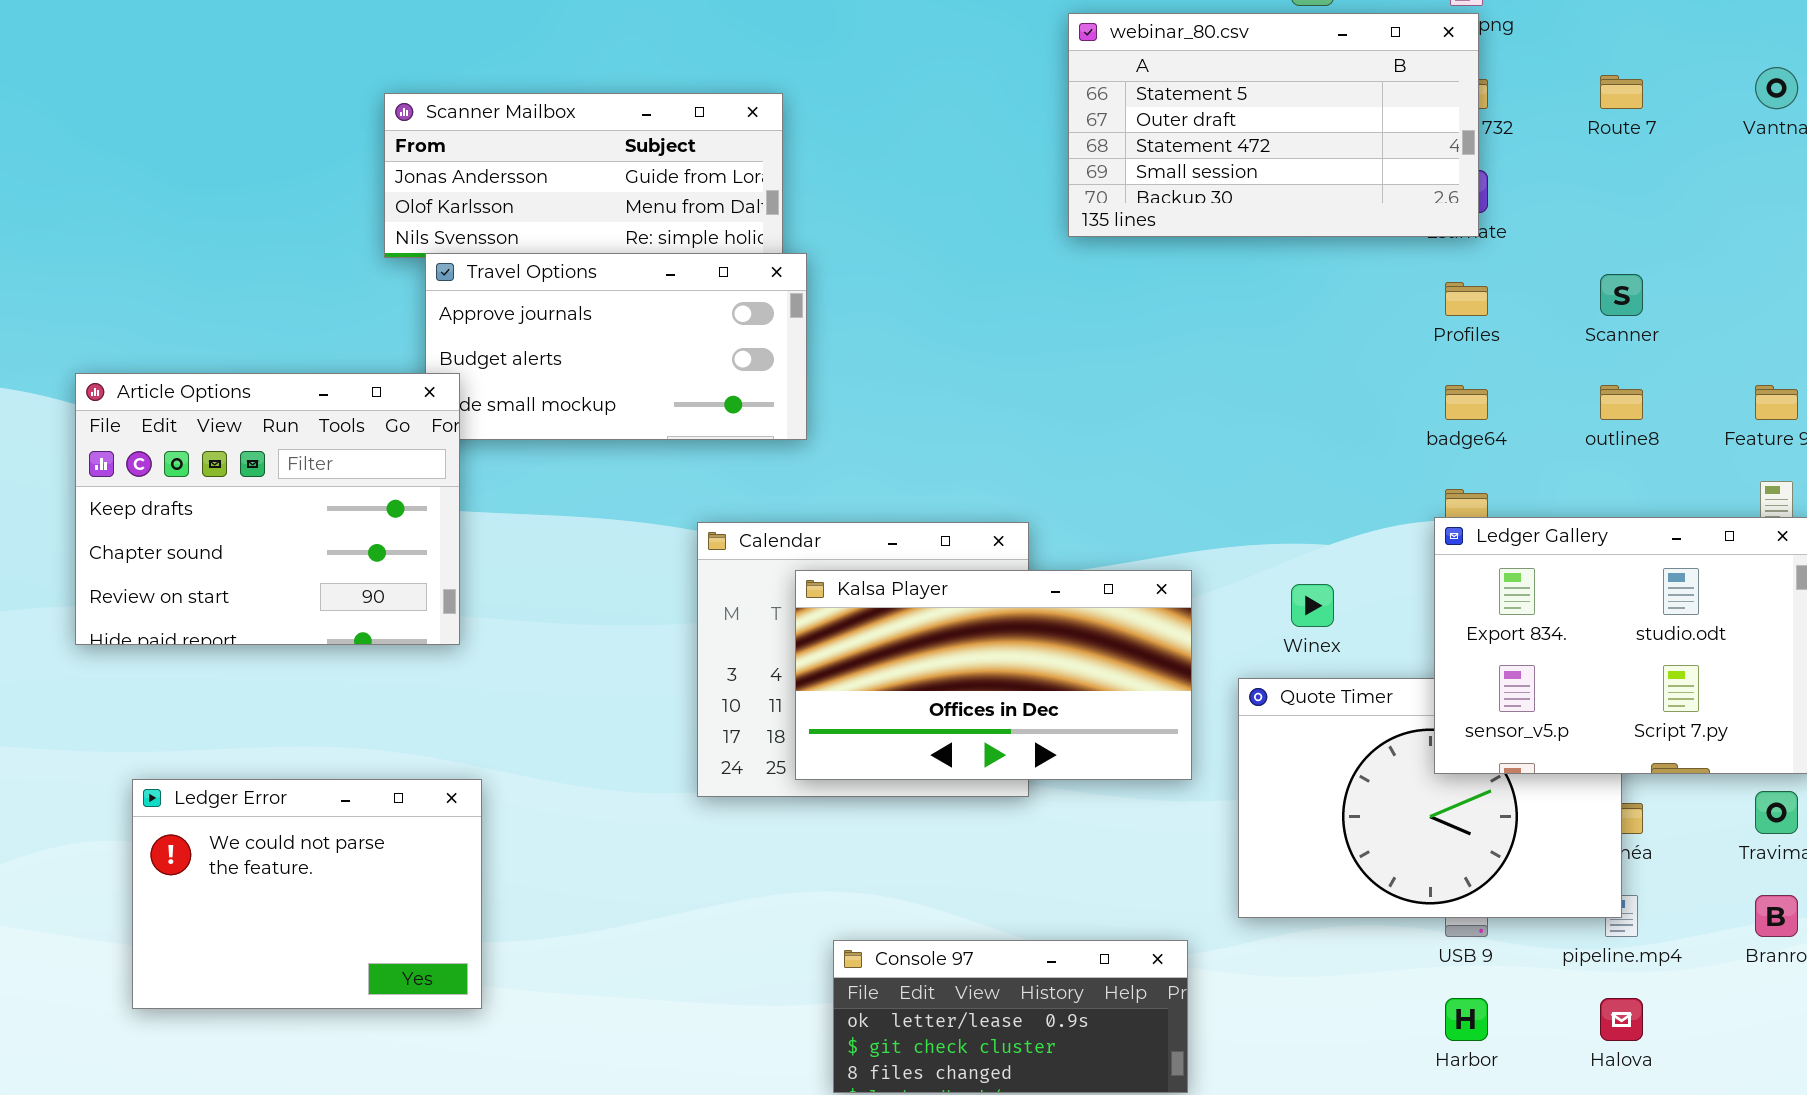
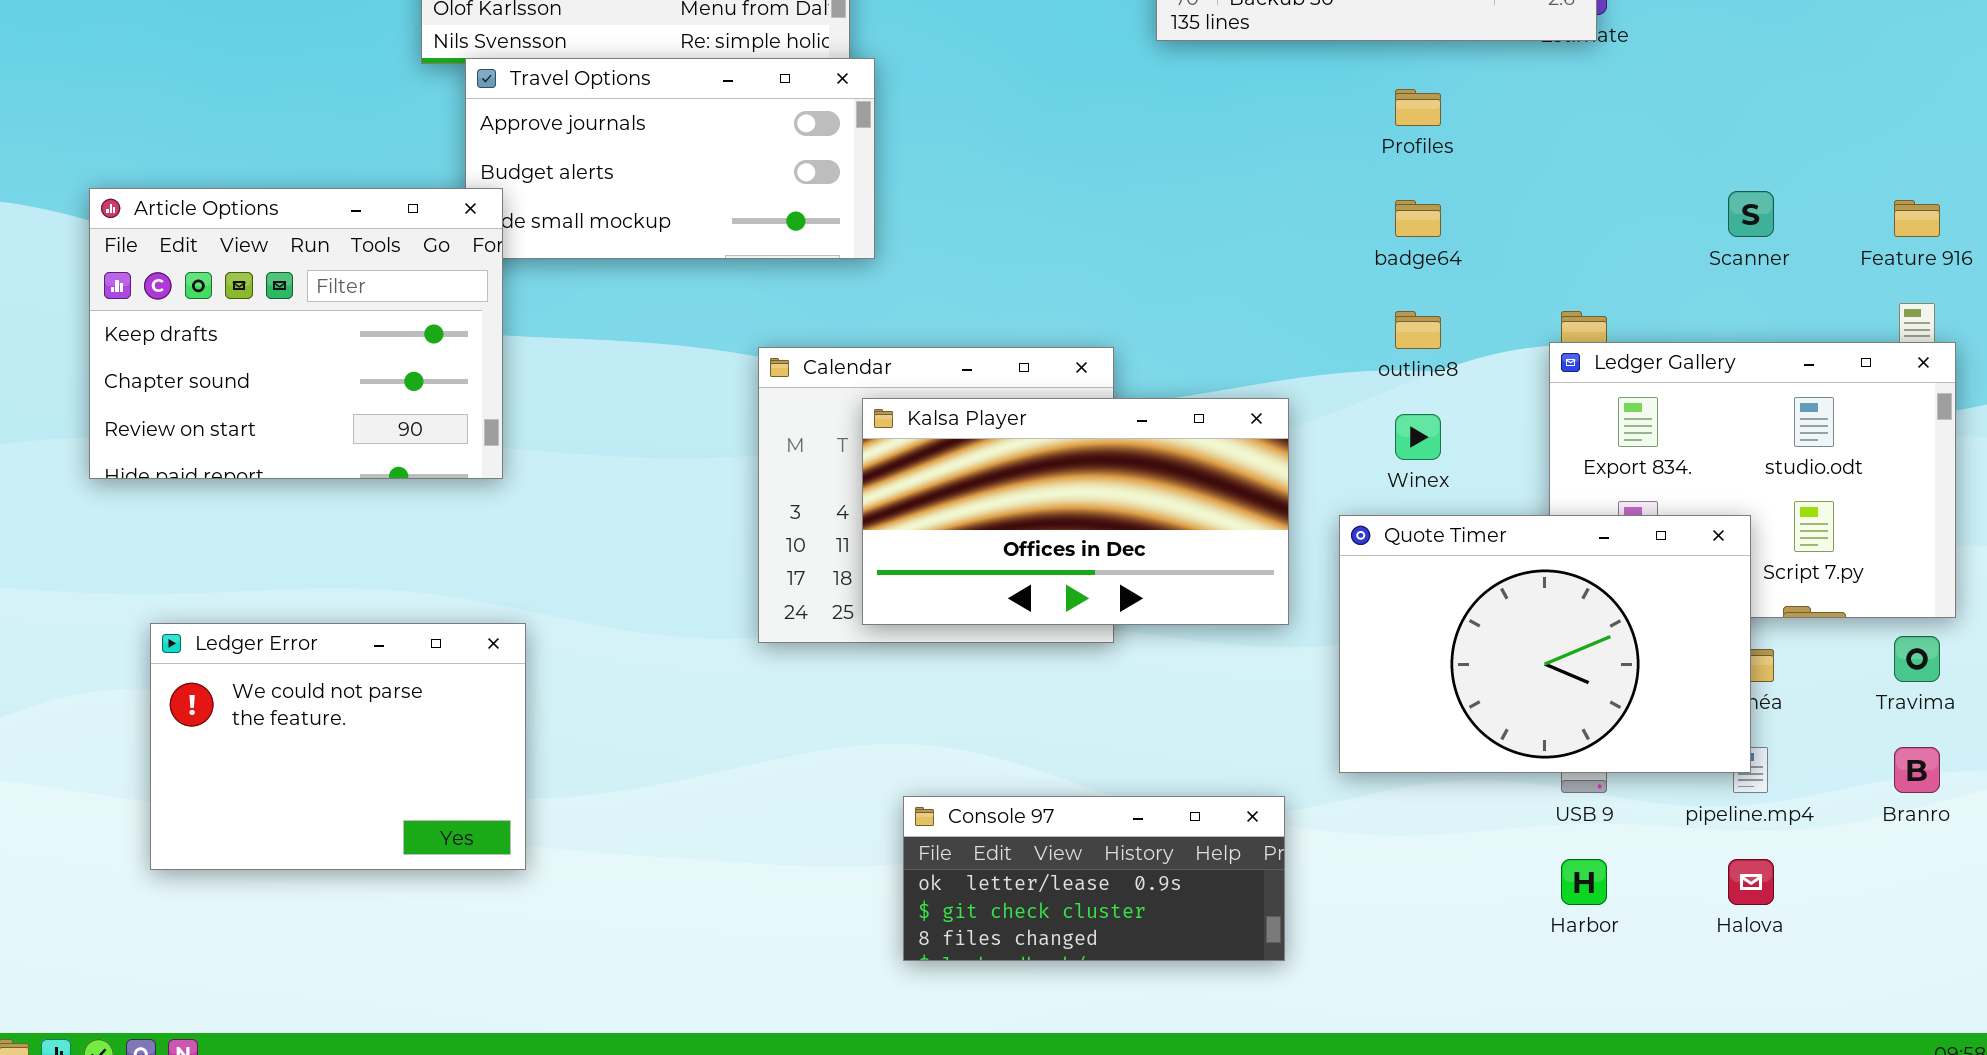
Scanner: [1600,274,1643,316] -> [1728,191,1774,237], moved
Profiles: [1445,282,1488,316] -> [1395,89,1441,126], moved
badge64: [1445,385,1488,420] -> [1395,200,1441,237], moved
outline8: [1600,385,1643,420] -> [1395,311,1441,349], moved
Quote Timer: [1238,678,1622,918] -> [1339,515,1751,773], raised

